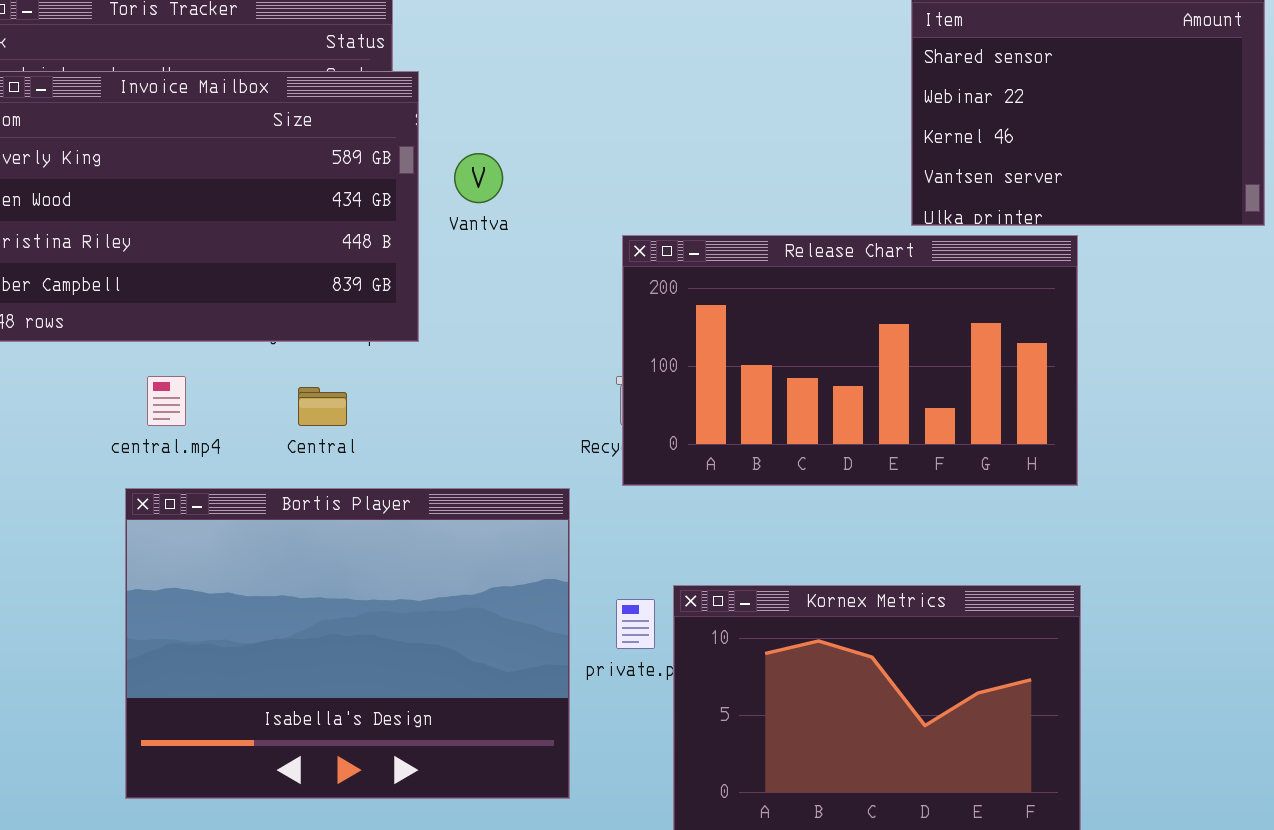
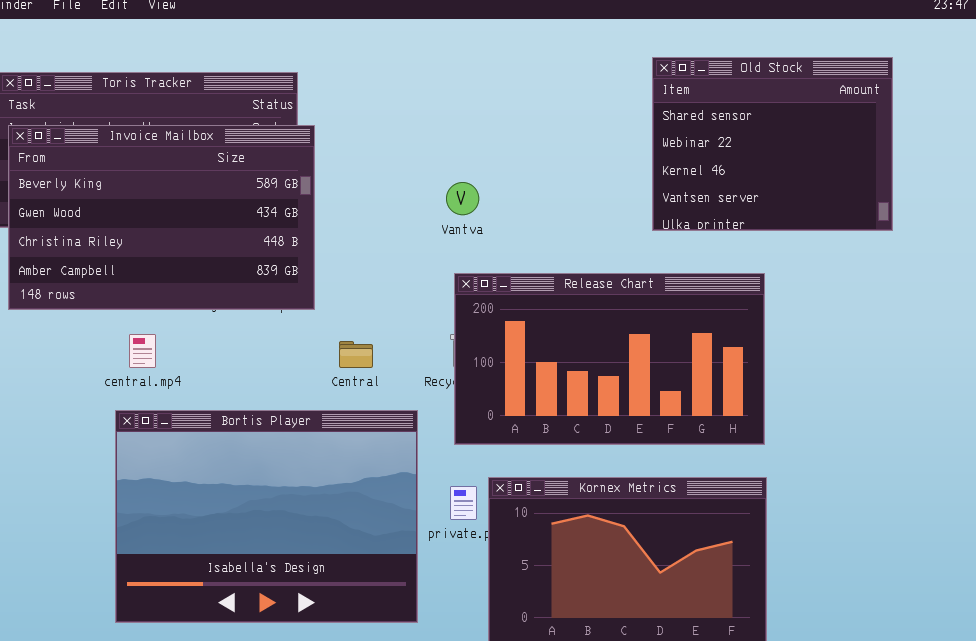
Vantva: [454,153,503,203] -> [446,182,479,215], moved
Release Chart: [622,235,1078,486] -> [454,273,765,445], moved
Central: [298,387,347,426] -> [339,341,373,368], moved

